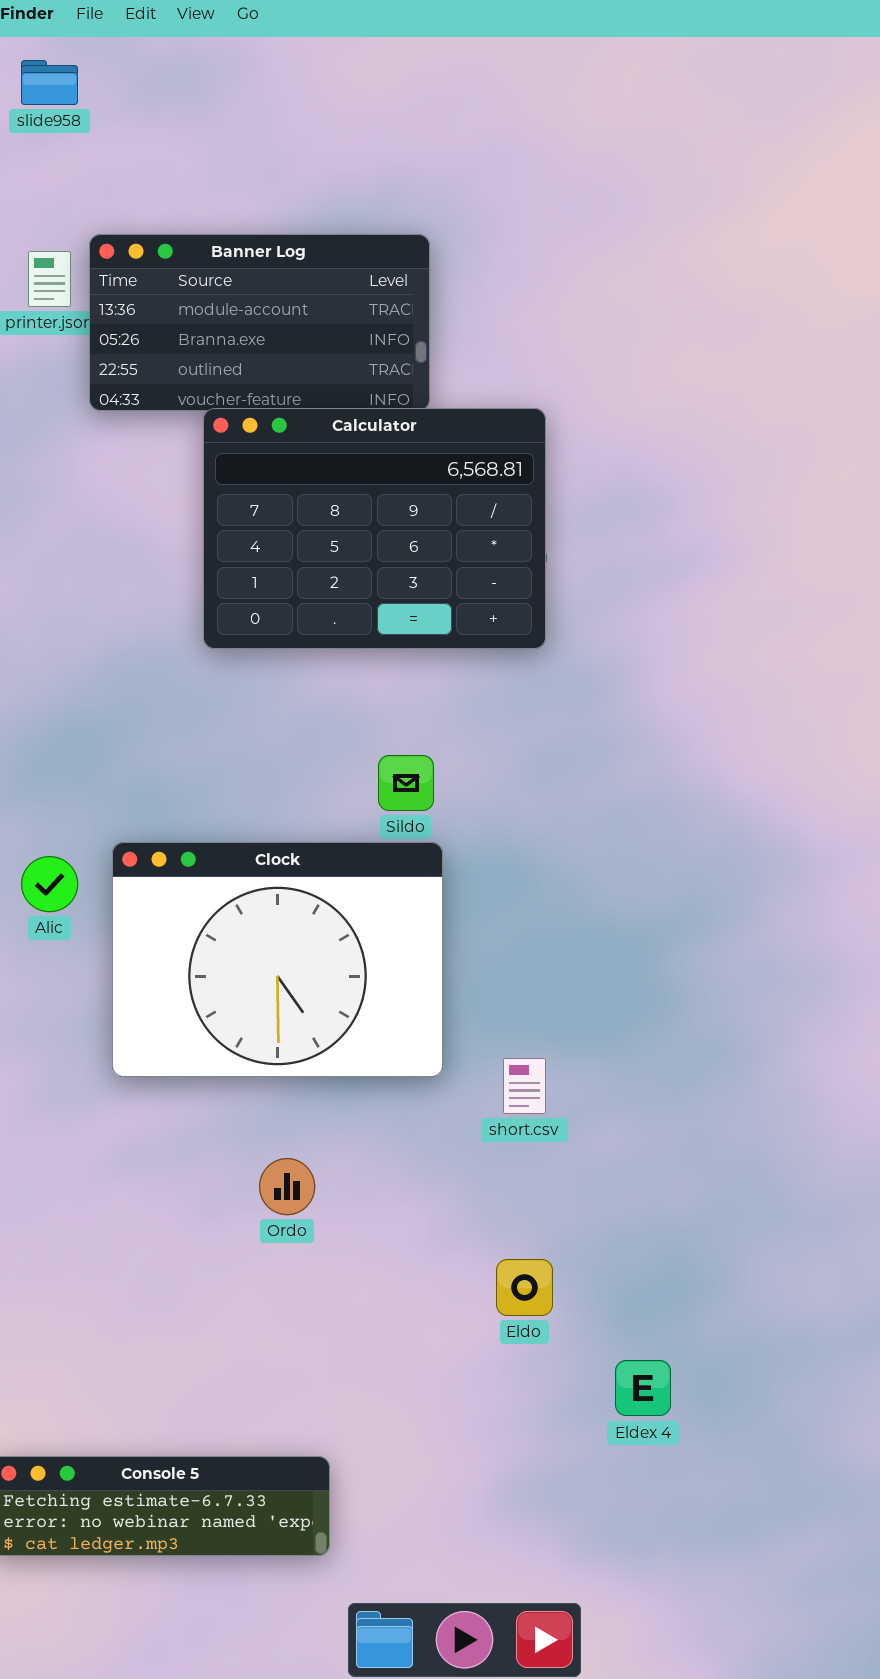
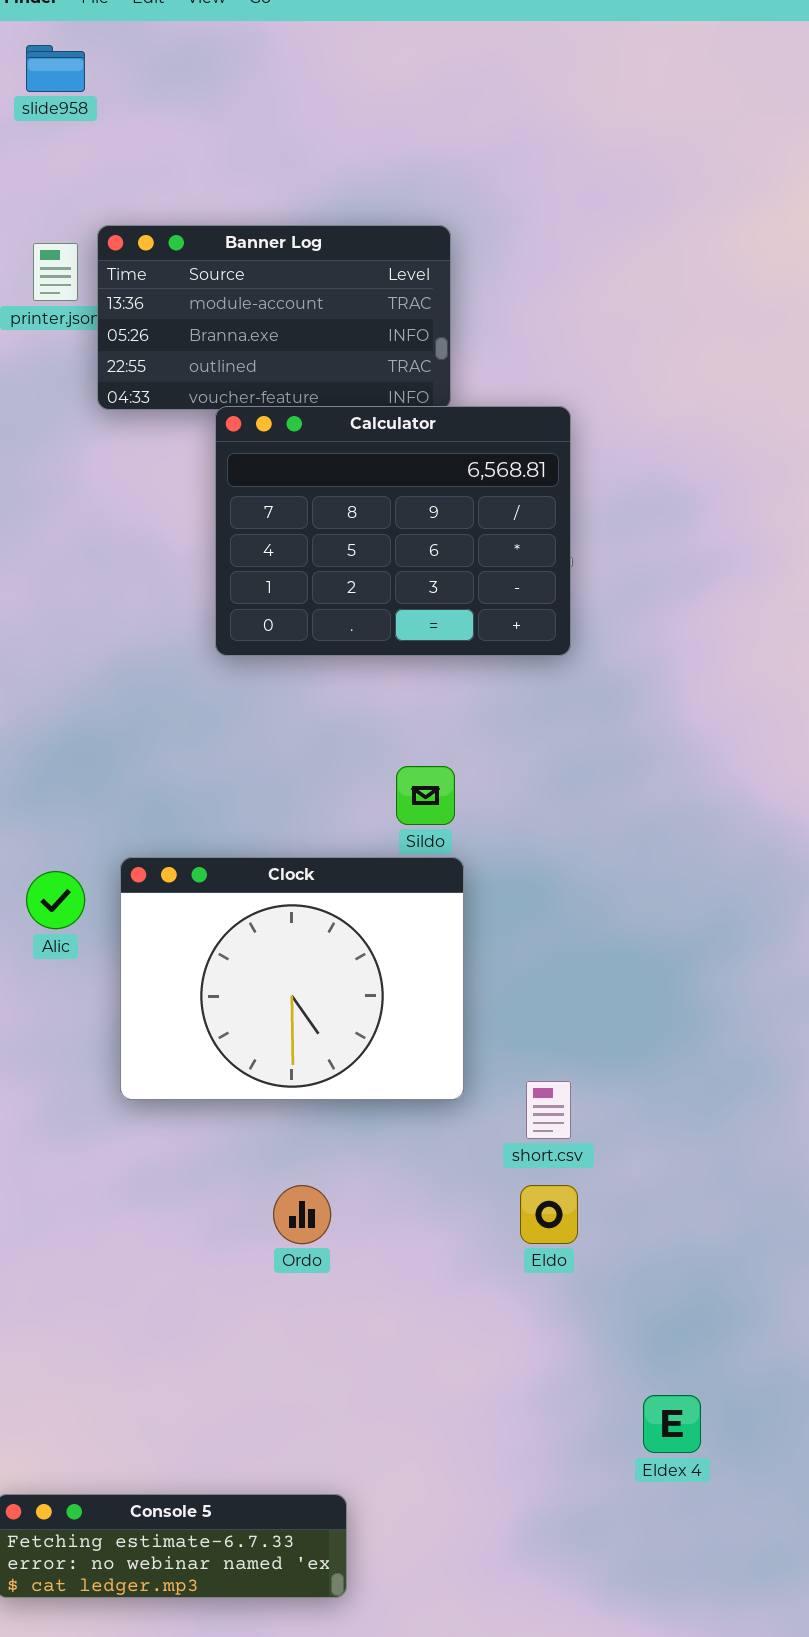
Eldo: [496,1259,553,1316] -> [520,1185,578,1244], moved

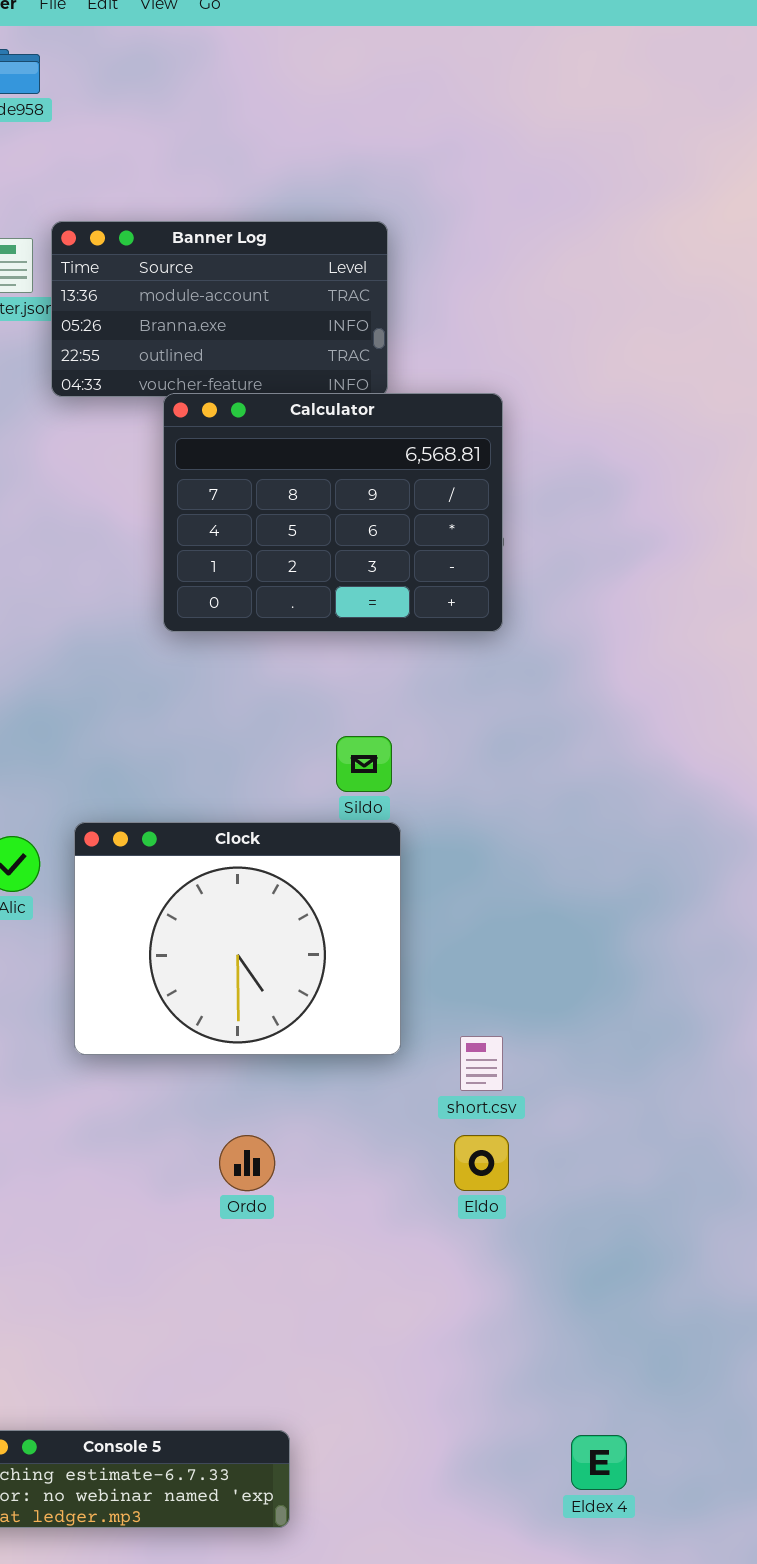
Eldex 4: [643,1395,701,1453] -> [571,1435,627,1490], moved

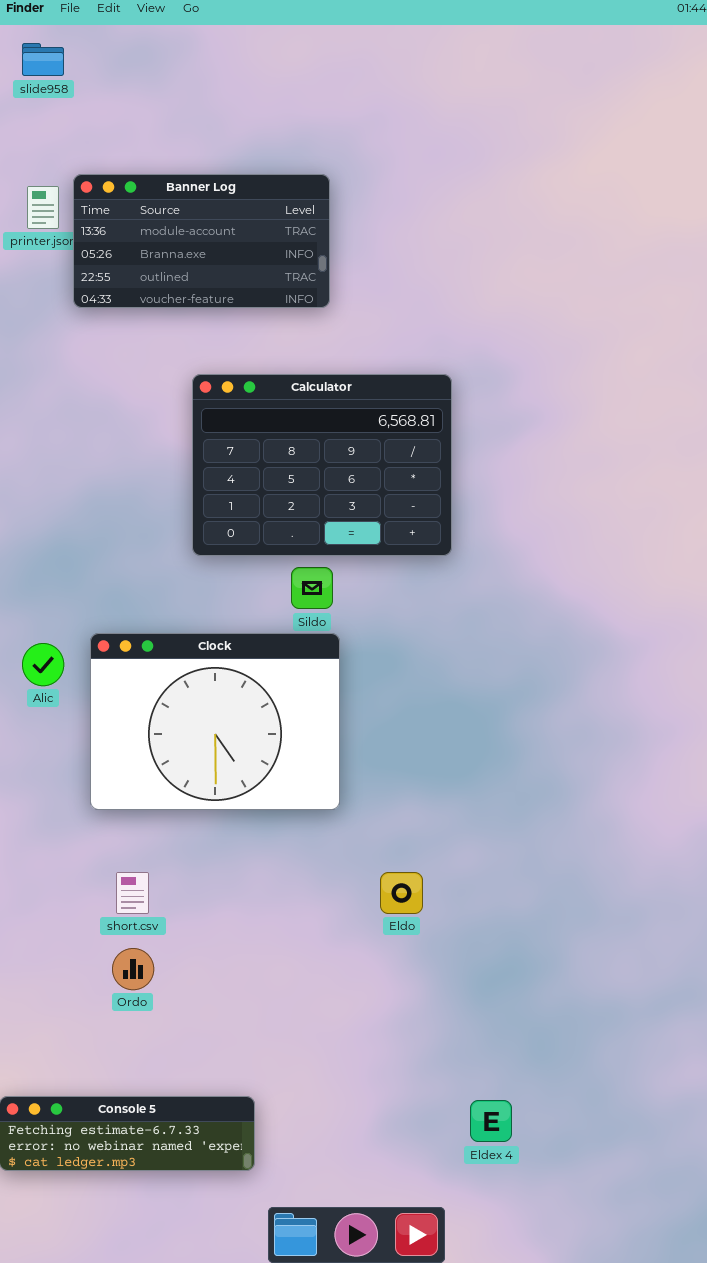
Calculator: [163,393,503,632] -> [192,374,452,556], moved
short.csv: [460,1036,503,1091] -> [116,872,149,914], moved
Ordo: [219,1135,275,1191] -> [112,948,154,990], moved

